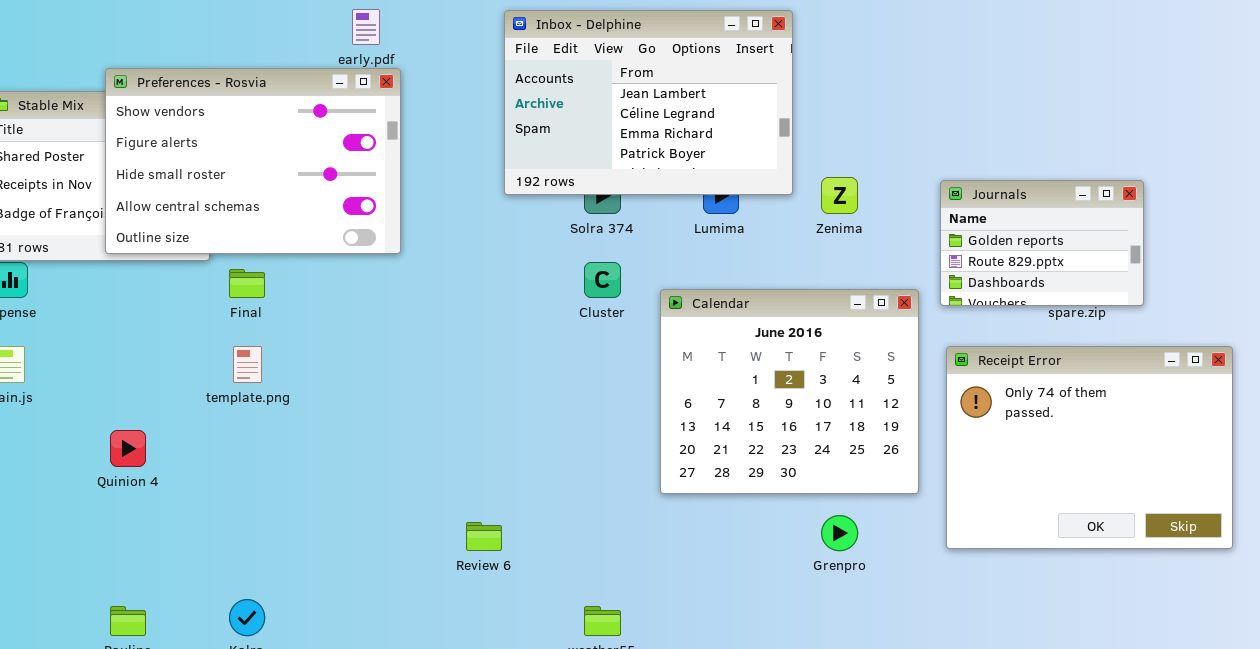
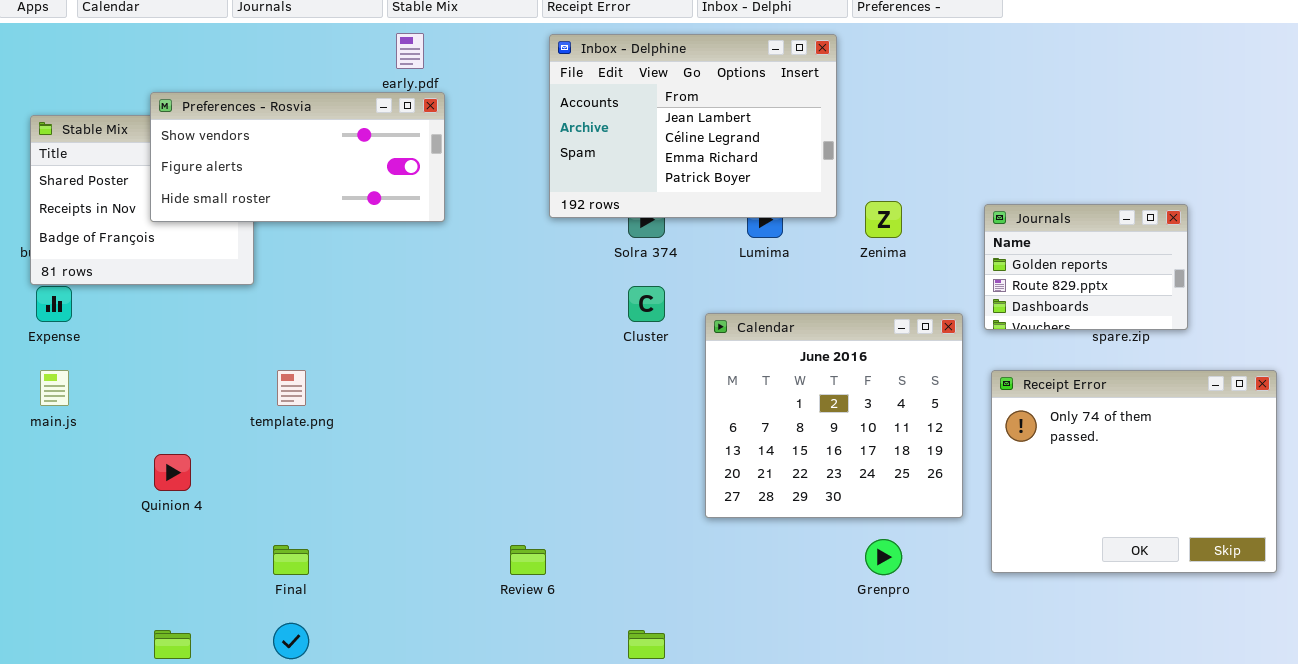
Preferences - Rosvia: [105,68,401,254] -> [150,92,445,222], resized
Final: [229,269,265,298] -> [273,545,309,575], moved

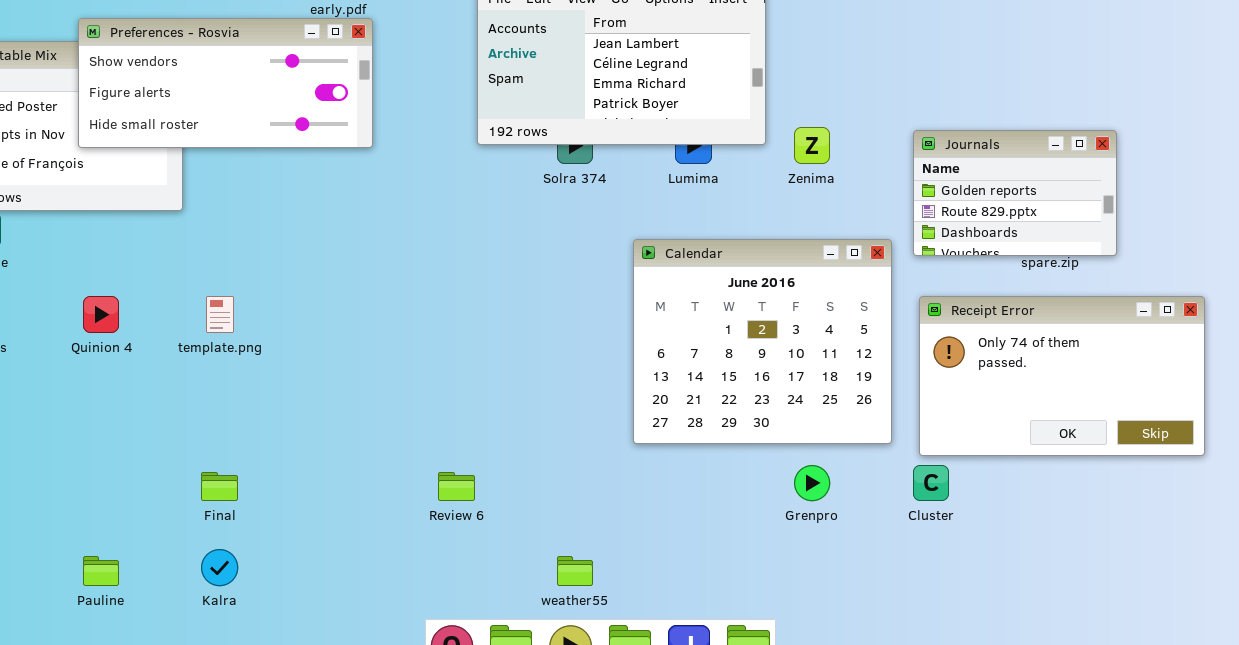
Cluster: [628,286,665,322] -> [913,465,949,501], moved
Receipt Error: [991,370,1277,573] -> [919,296,1205,456], resized
Quinion 4: [154,454,191,491] -> [83,296,119,333], moved

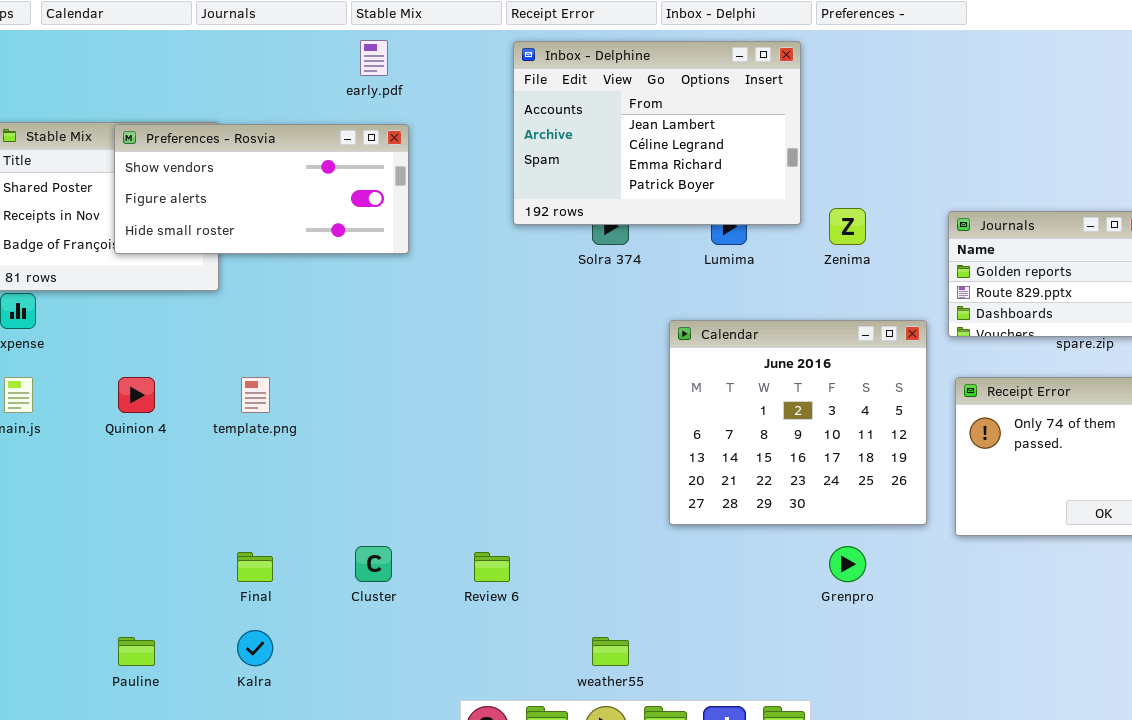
Preferences - Rosvia: [78,18,373,148] -> [114,124,409,254], moved
Cluster: [913,465,949,501] -> [355,546,392,582], moved

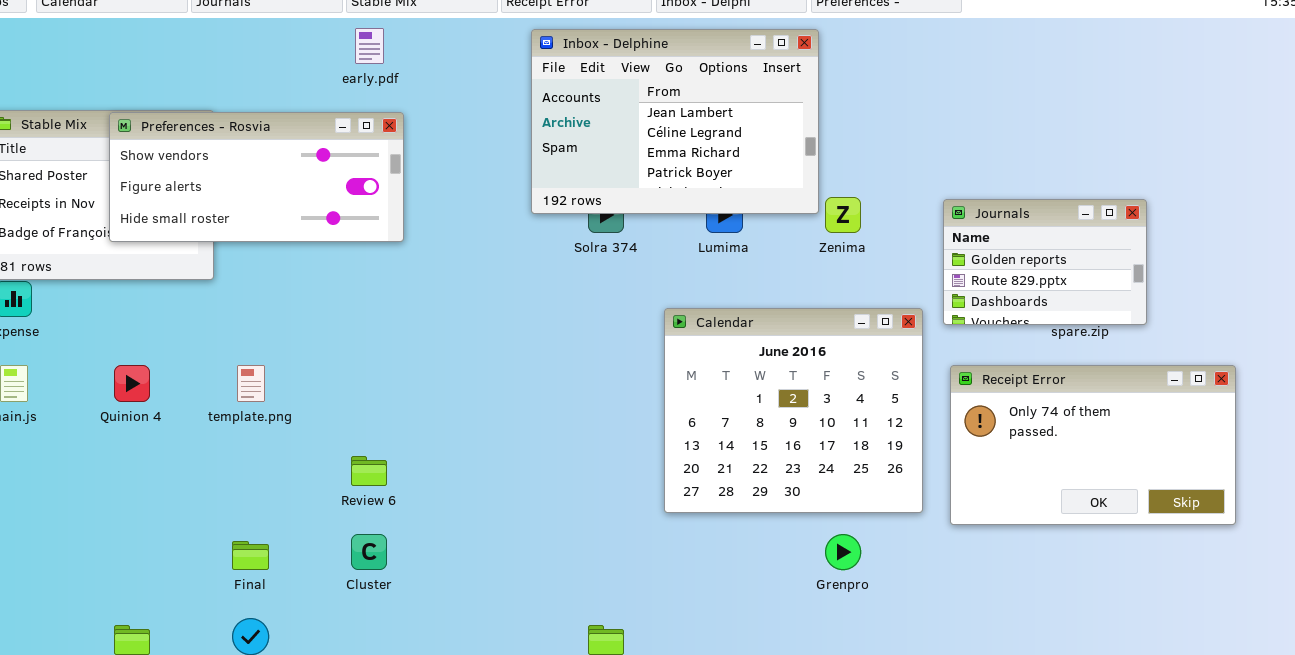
Inbox - Delphine: [513,41,801,225] -> [531,29,819,214], moved
Review 6: [474,552,510,582] -> [351,456,387,486], moved

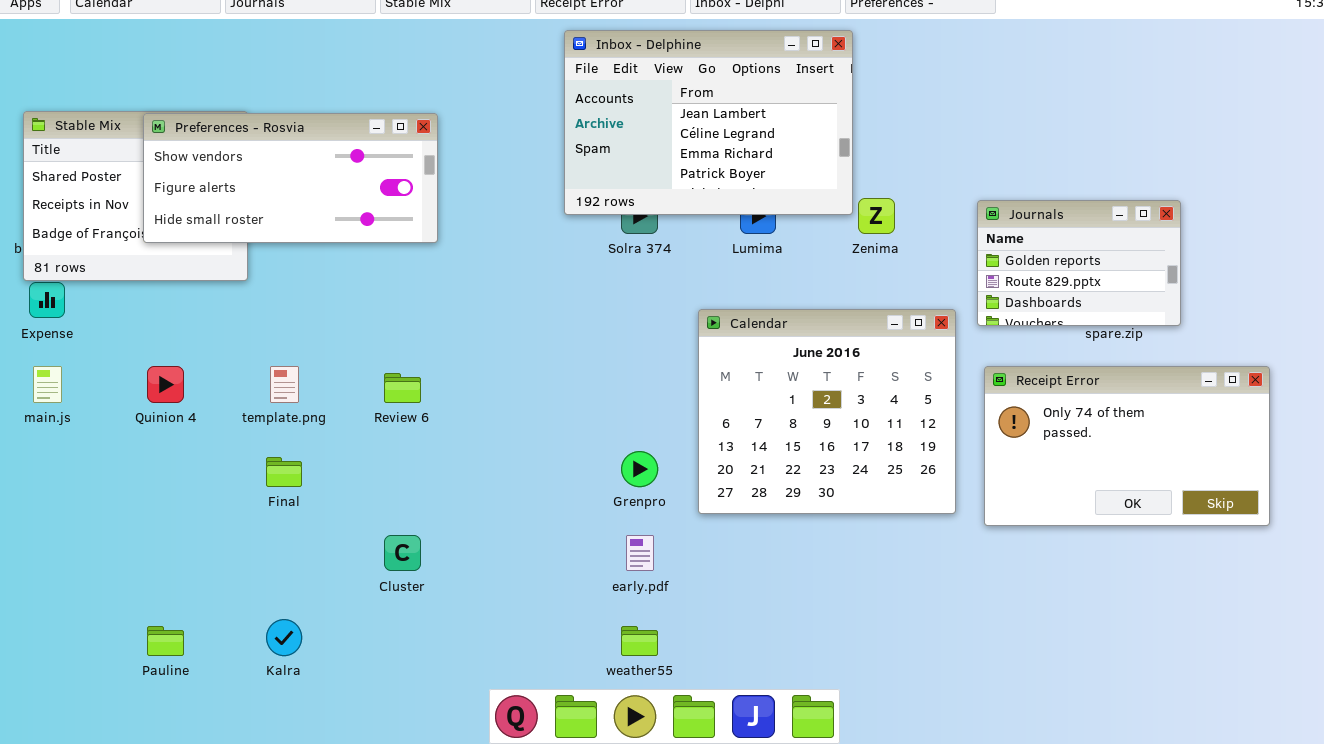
early.pdf: [355,28,384,64] -> [626,535,654,571], moved
Review 6: [351,456,387,486] -> [384,373,421,403], moved
Grenpro: [825,534,861,570] -> [621,451,658,487], moved
Final: [232,541,269,570] -> [266,457,302,487], moved

